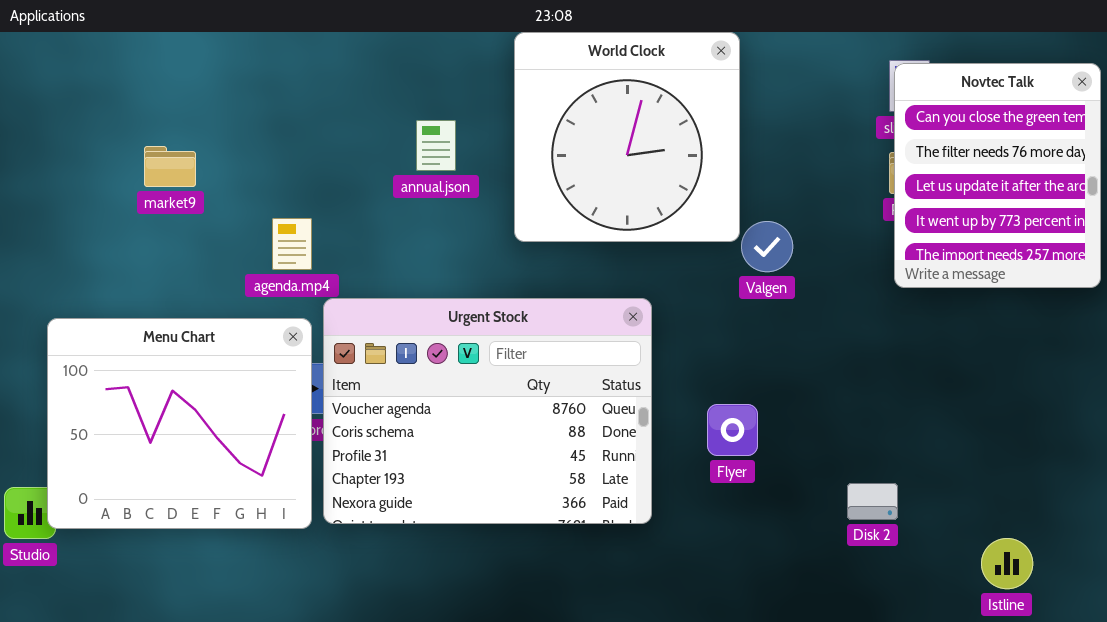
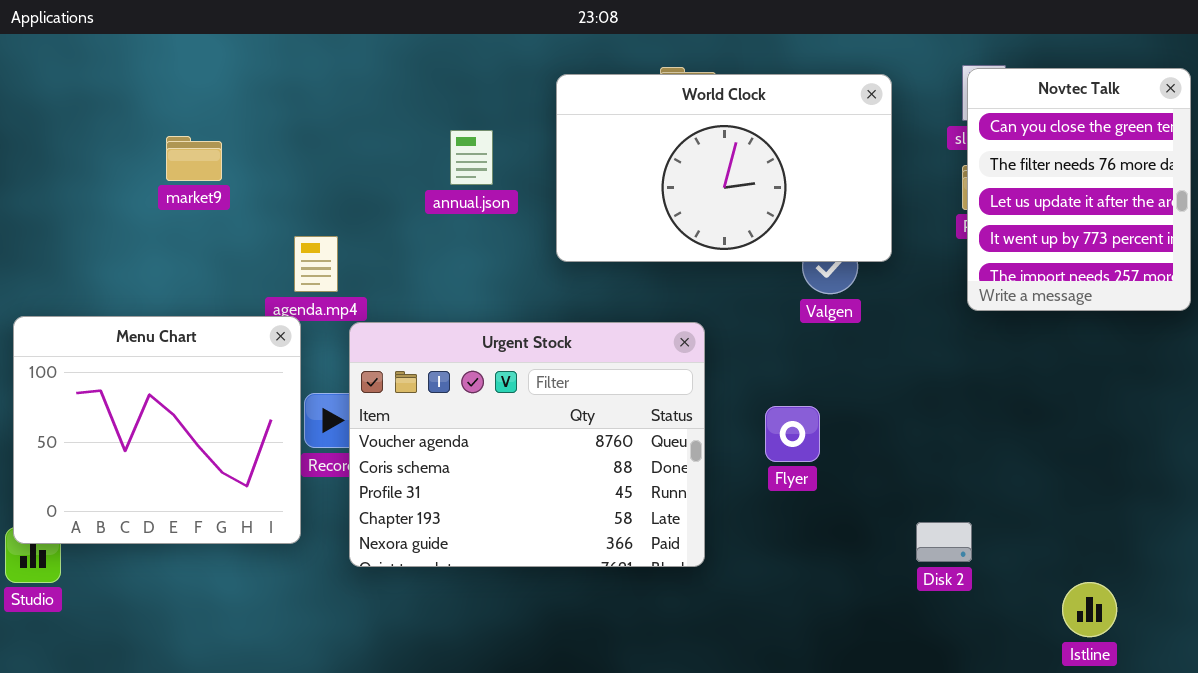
World Clock: [514,32,740,242] -> [556,74,892,262], resized
market9: [144,146,196,187] -> [166,136,222,181], moved
Menu Chart: [47,318,312,529] -> [13,316,301,544], moved
Flyer: [707,404,758,456] -> [765,406,820,462], moved

